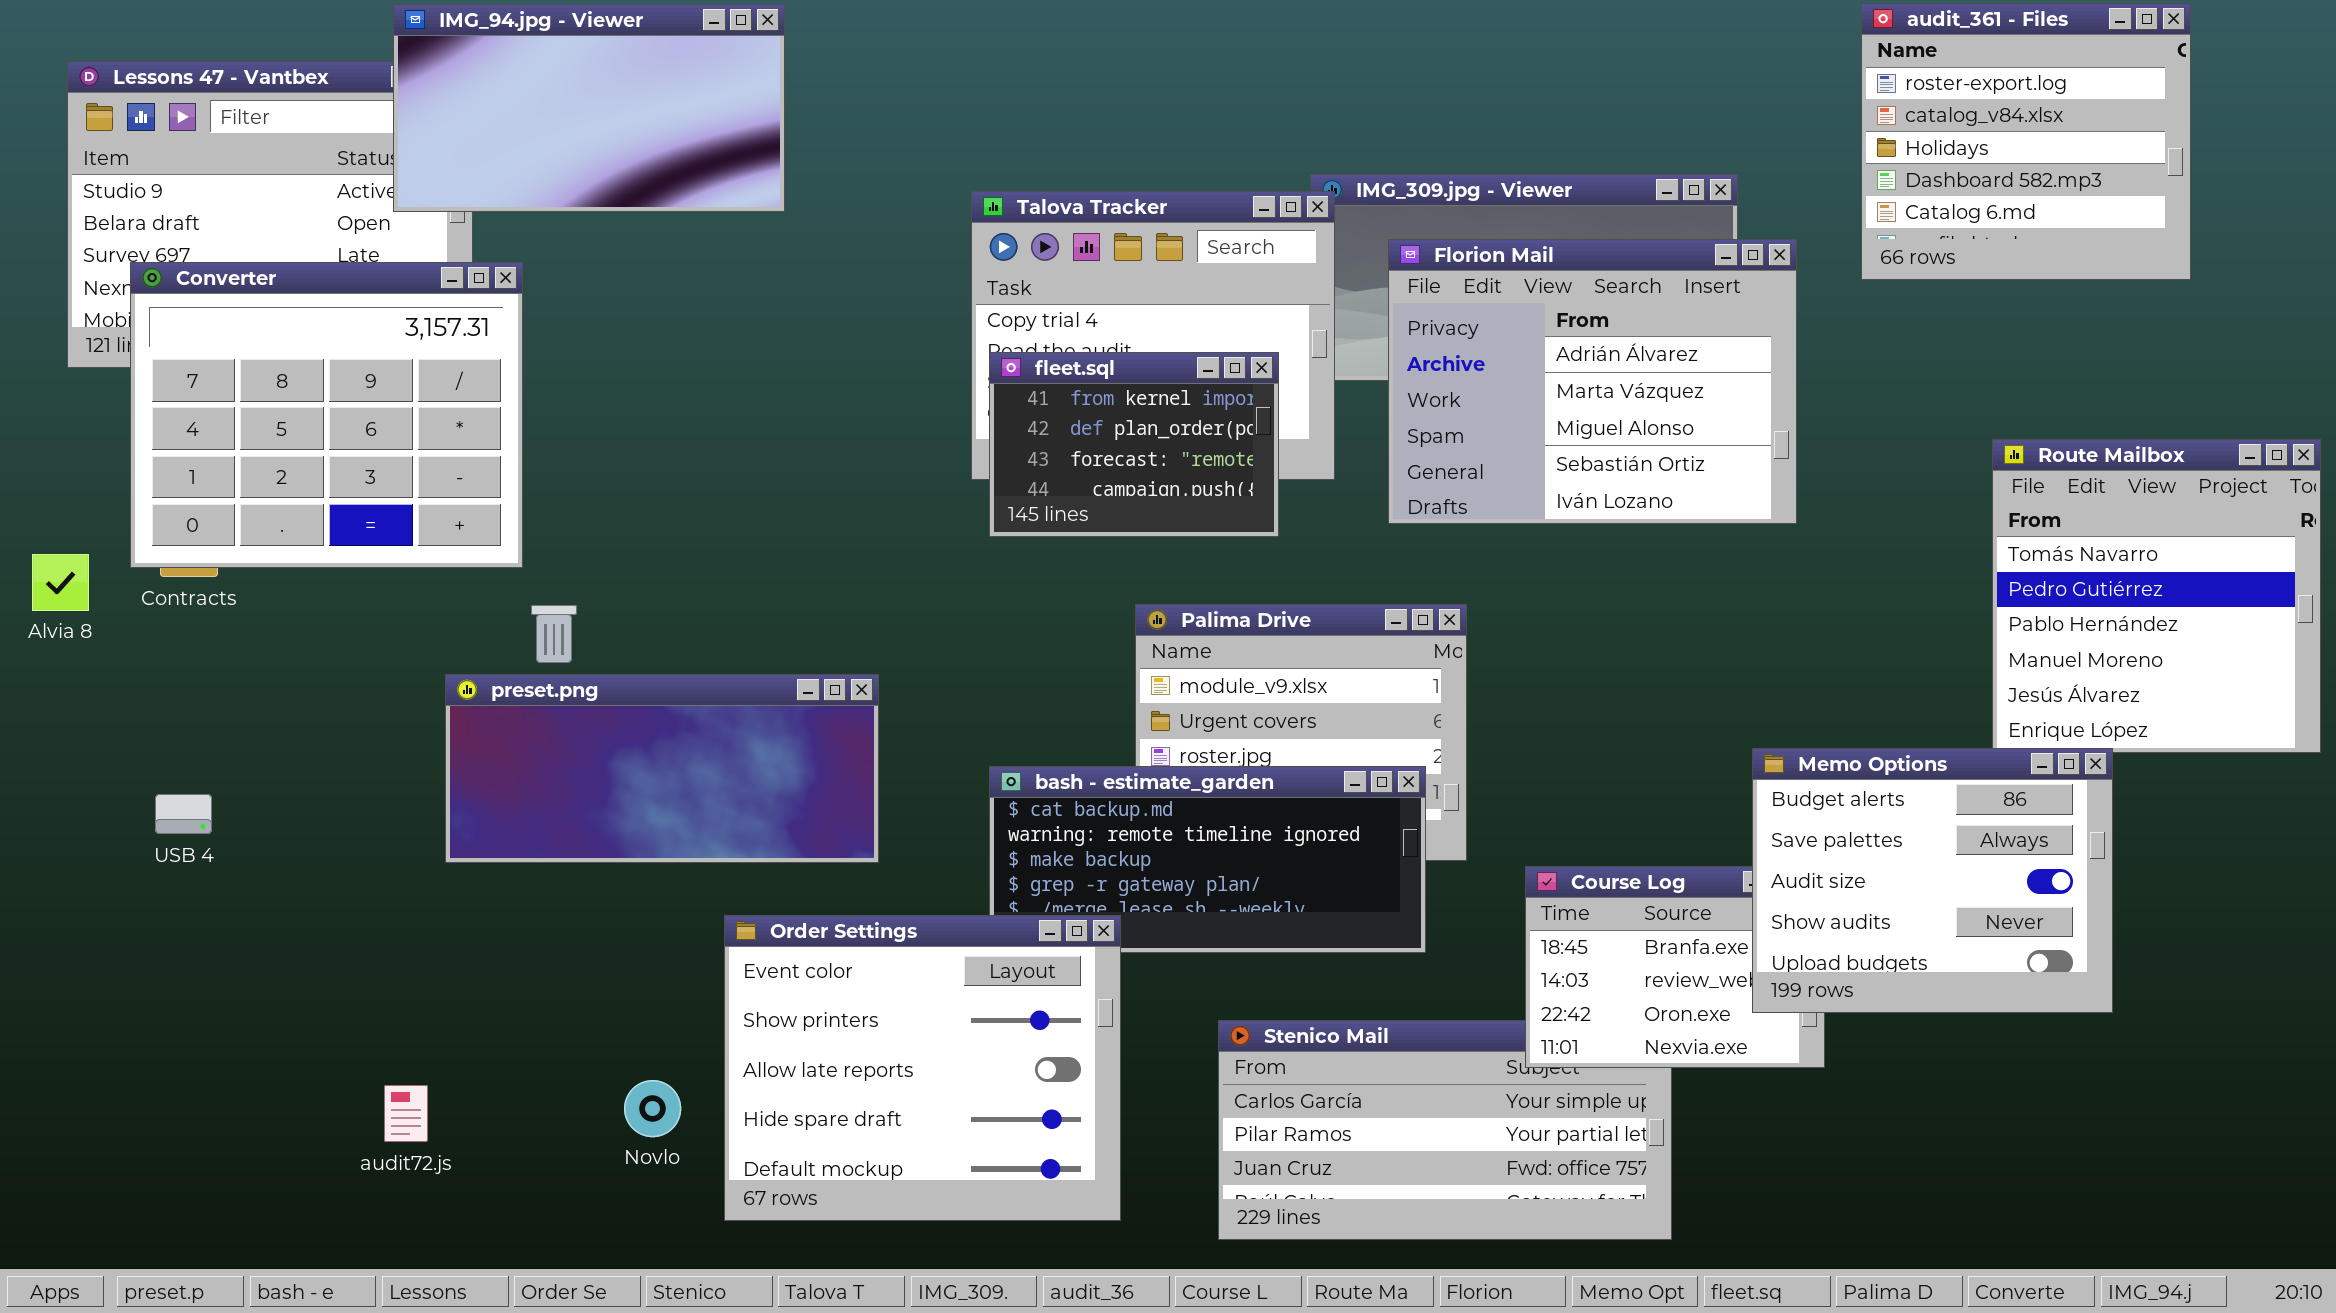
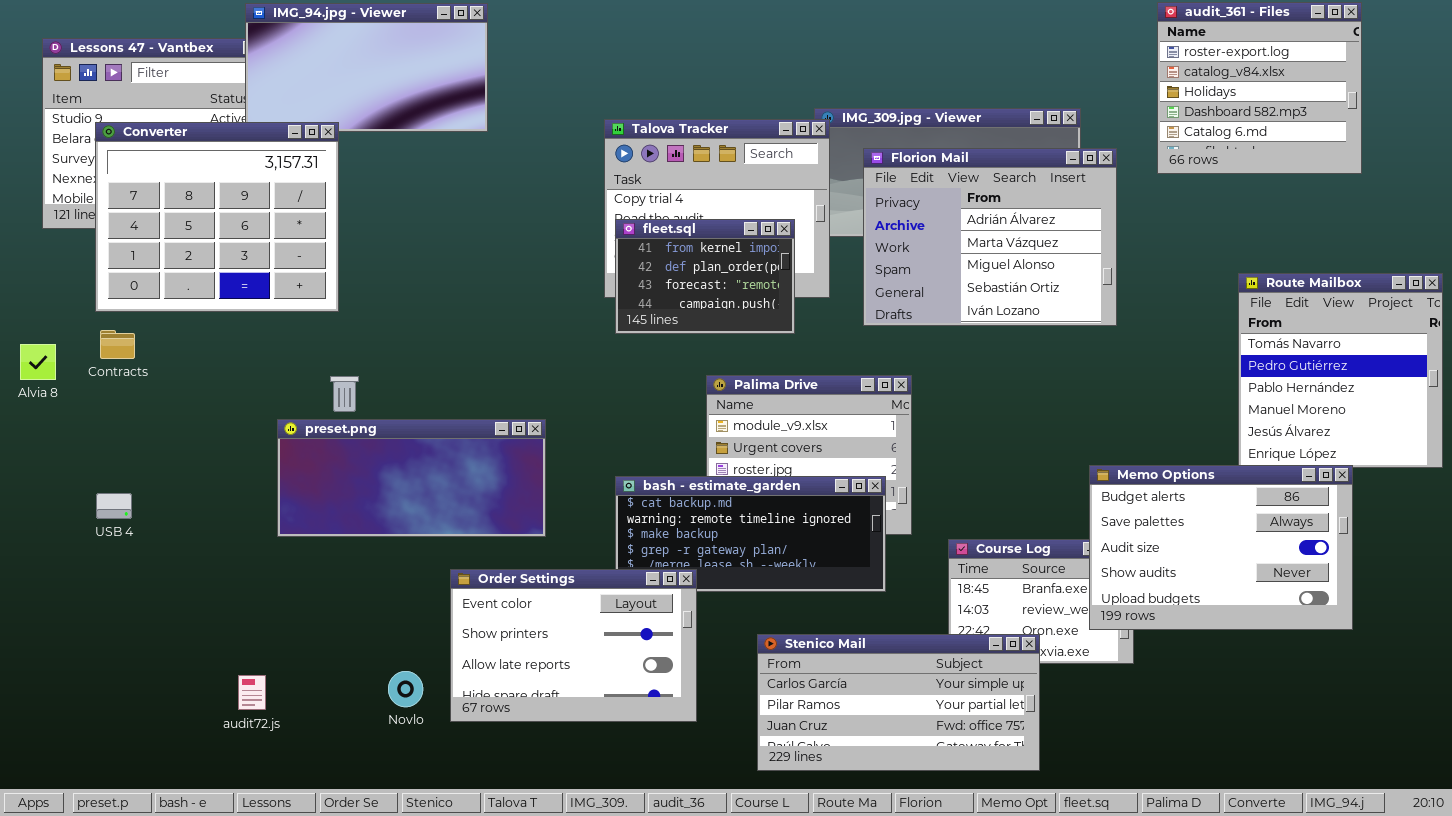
Converter: [130,262,523,568] -> [95,122,339,312], moved
Memo Options: [1752,748,2113,1013] -> [1089,465,1353,630], resized
Order Settings: [724,915,1121,1221] -> [450,569,697,722], resized
Stenico Mail: [1218,1020,1672,1240] -> [757,634,1040,771], raised

